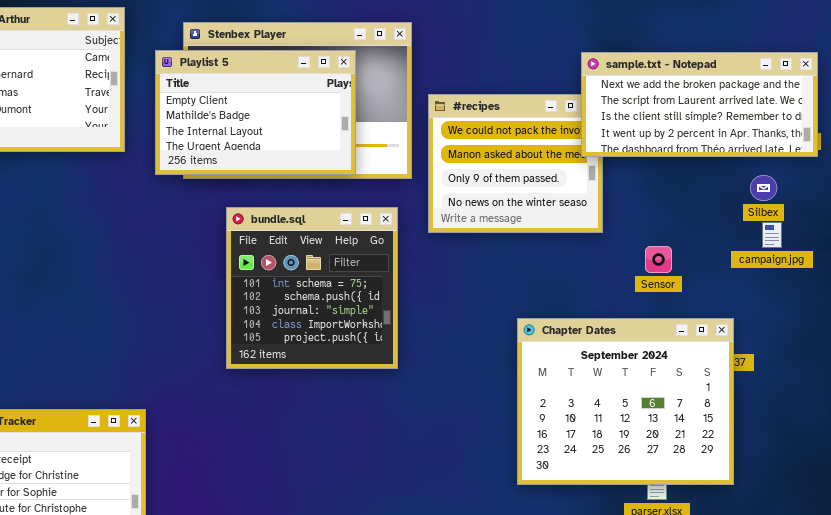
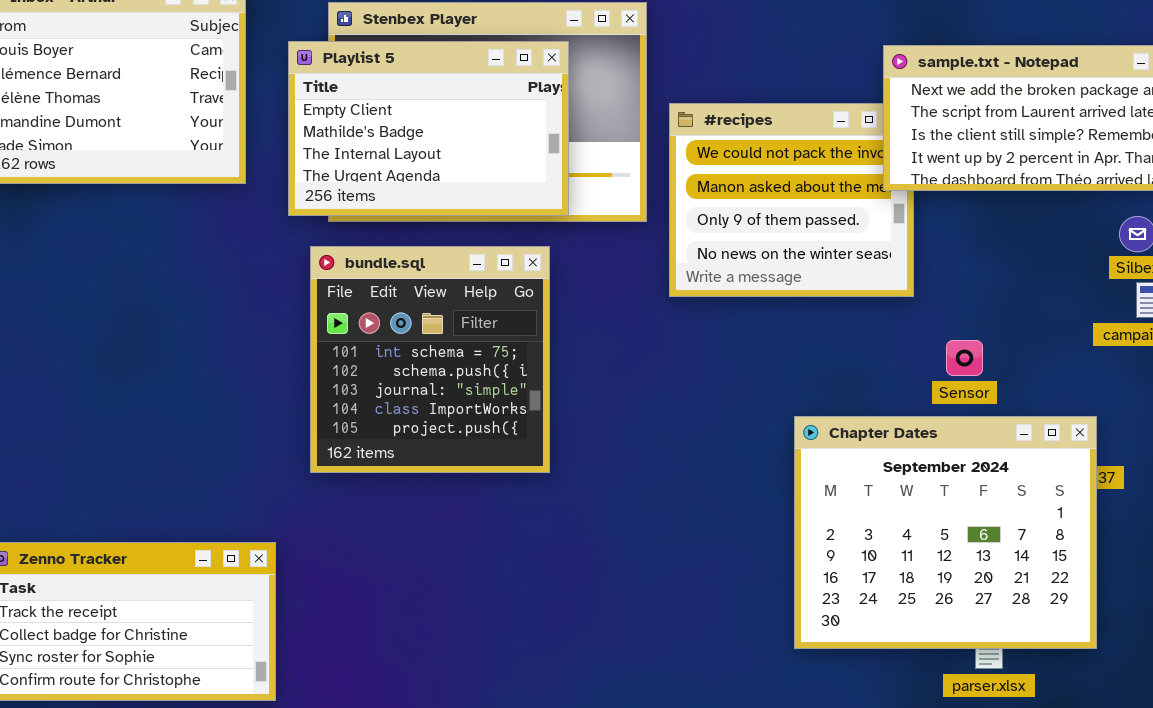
bundle.sql: [226,207,398,369] -> [310,246,550,473], moved
Sensor: [645,246,672,273] -> [946,340,983,376], moved

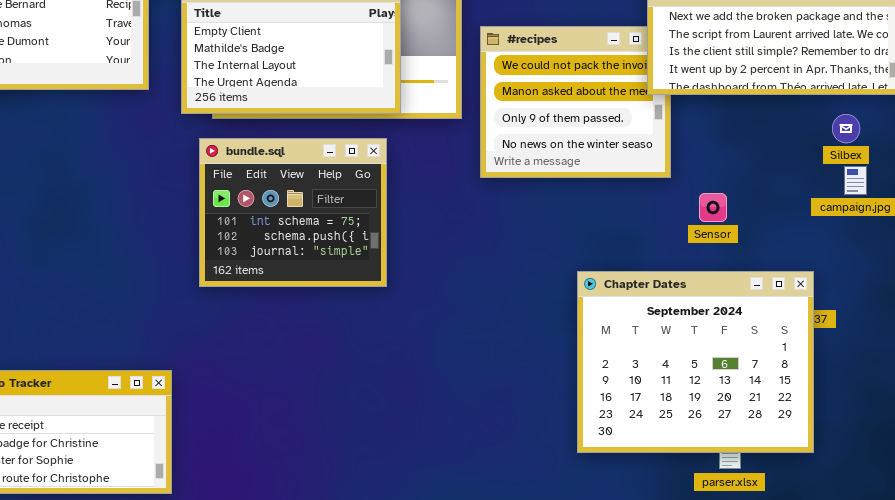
bundle.sql: [310,246,550,473] -> [199,138,387,287], resized
Sensor: [946,340,983,376] -> [699,193,727,222], moved

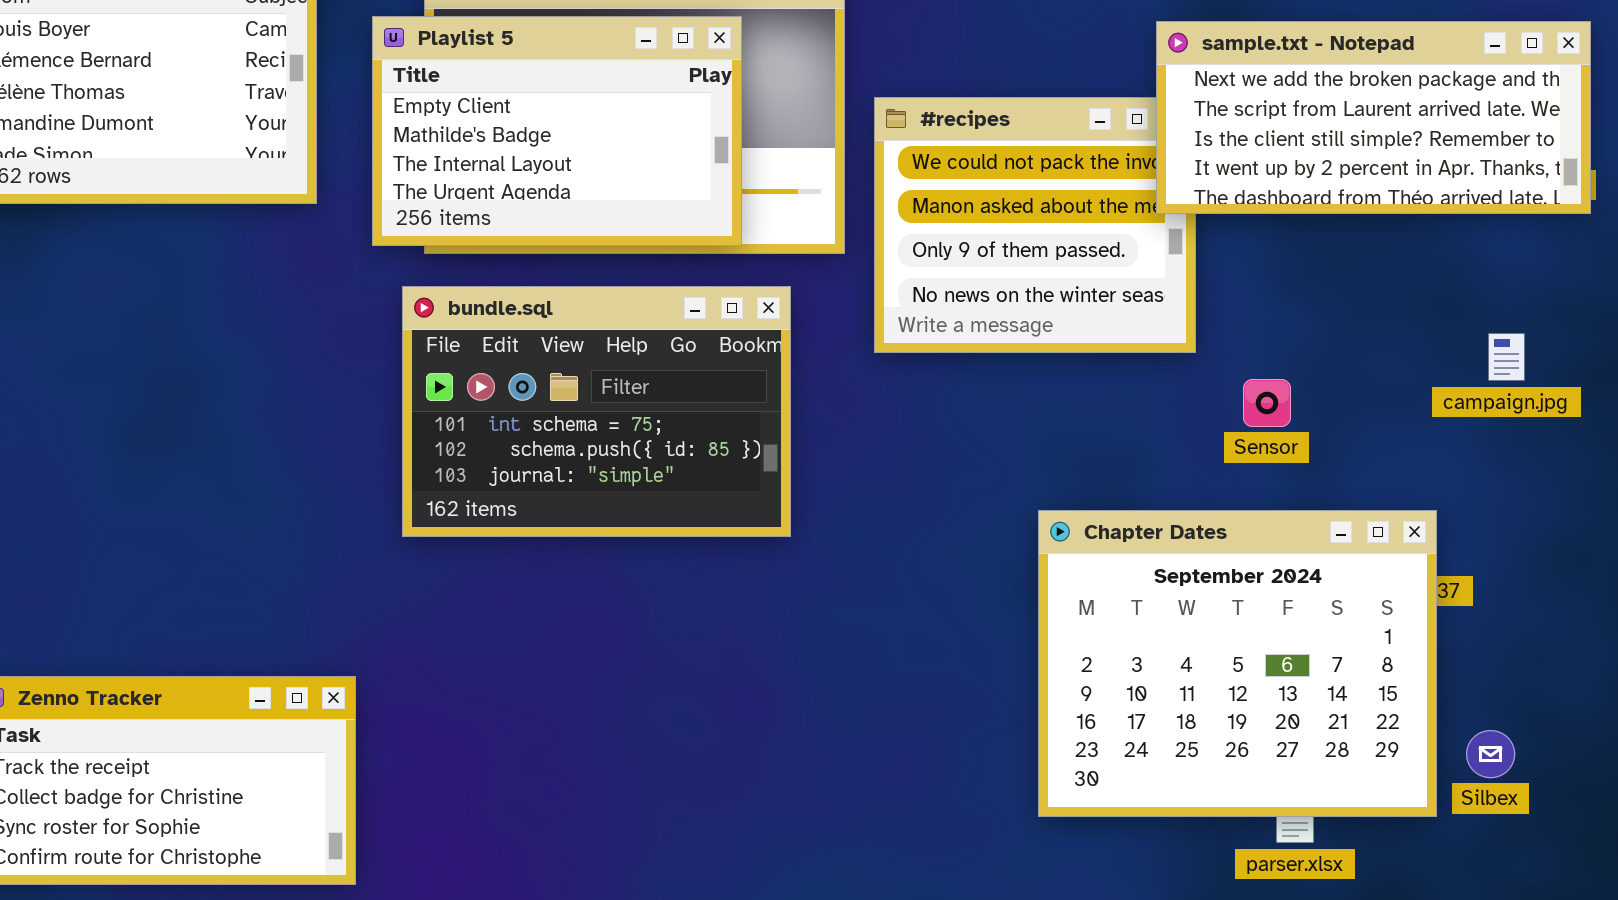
Silbex: [832,114,860,143] -> [1466,730,1515,778], moved
bundle.sql: [199,138,387,287] -> [402,286,791,537], resized

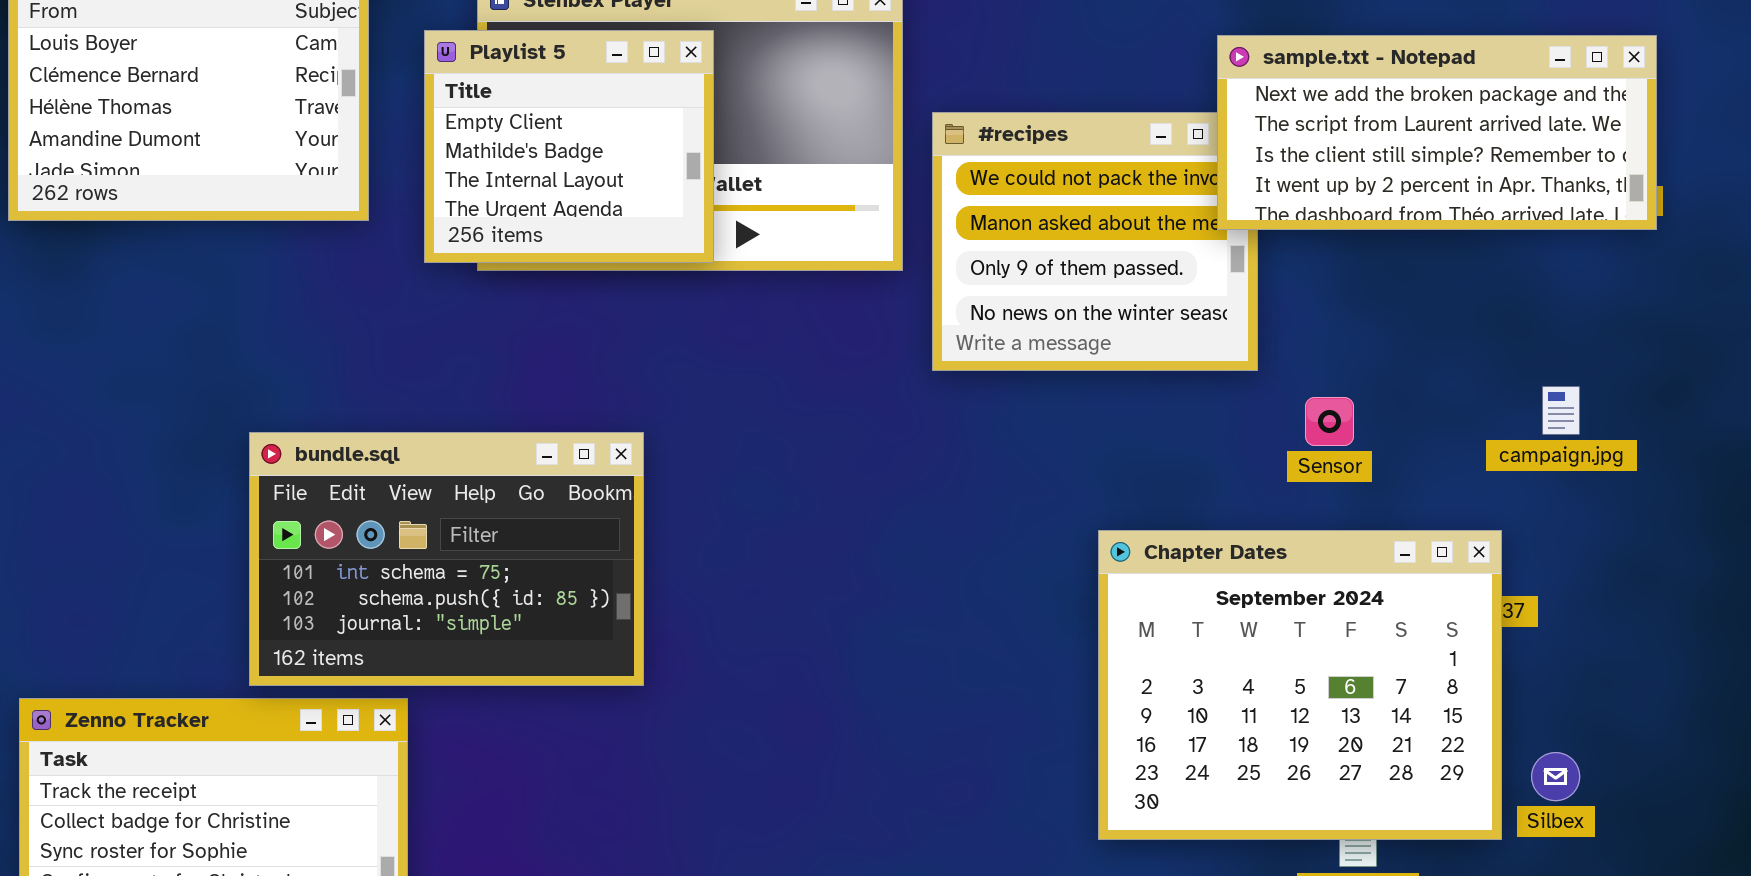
Playlist 5: [372,16,742,246] -> [424,30,714,263], resized
bundle.sql: [402,286,791,537] -> [249,432,644,686], moved
campaign.jpg: [1488,333,1525,381] -> [1542,386,1580,435], moved

